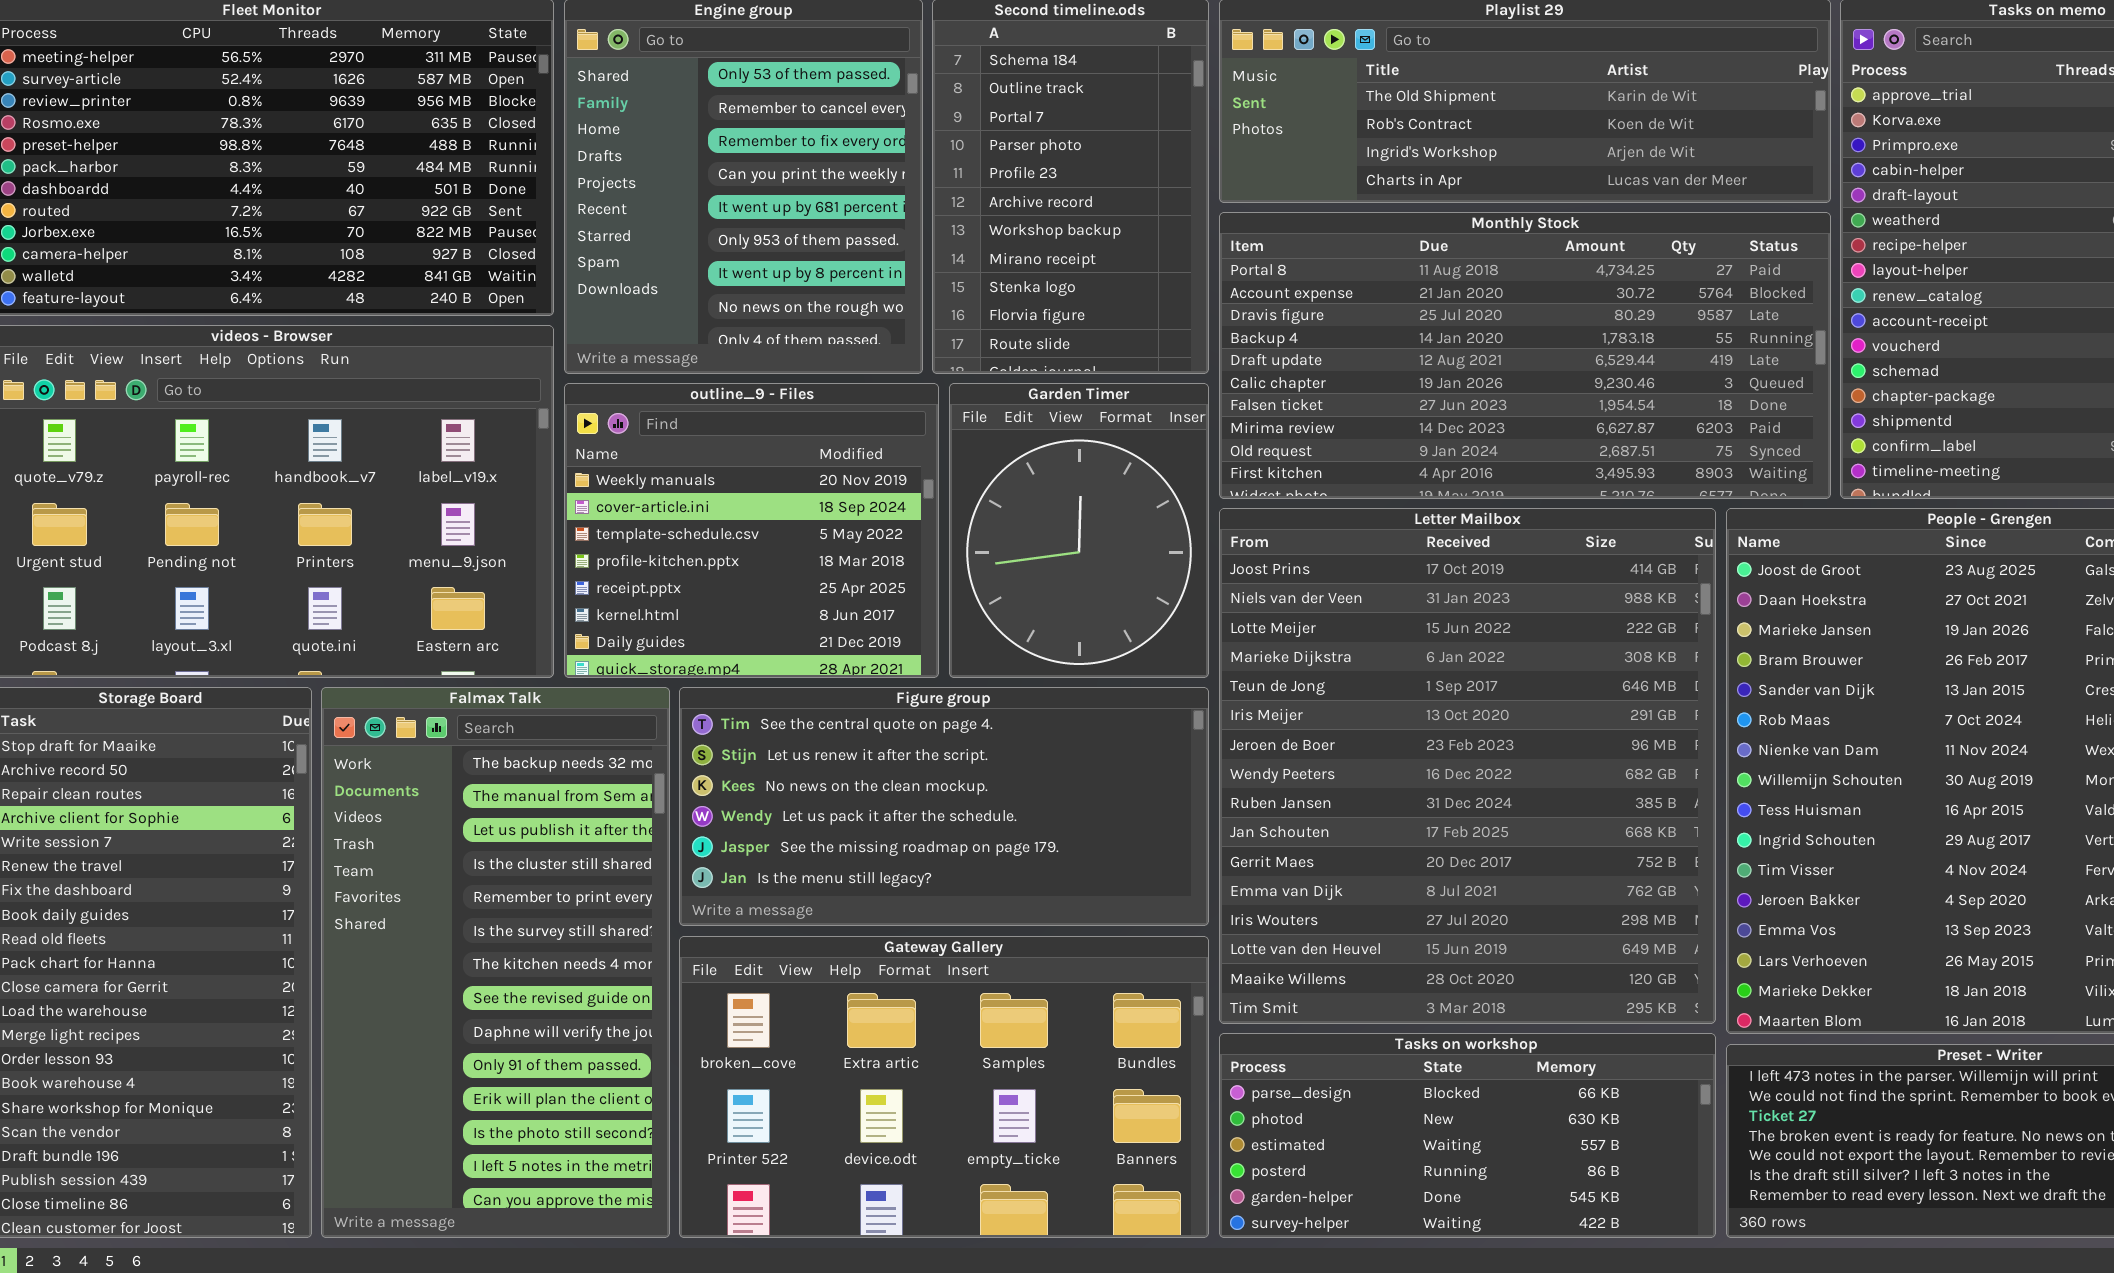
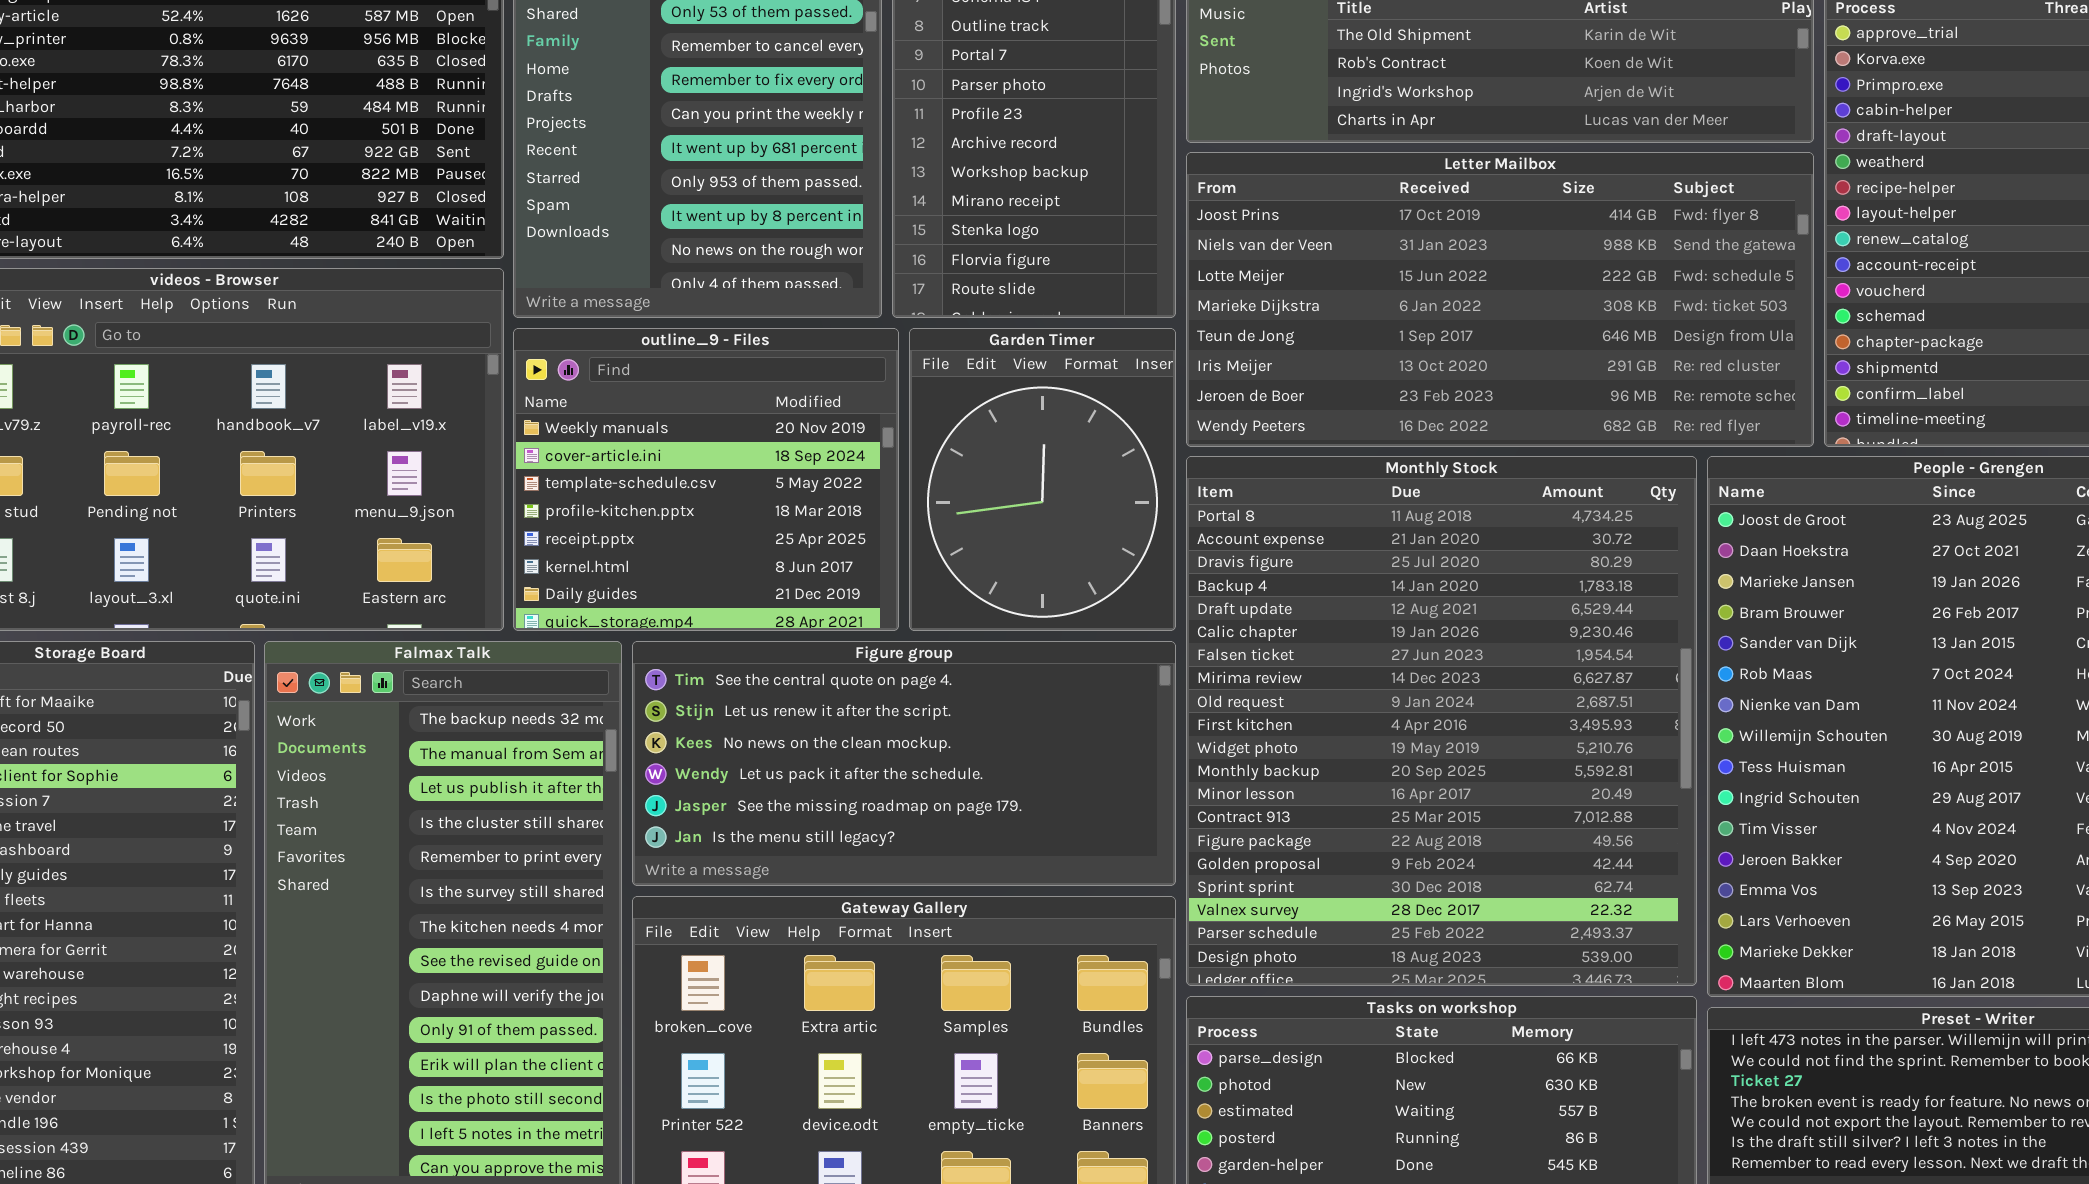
Monthly Stock: [1219,212,1831,499] -> [1186,456,1697,986], moved, resized
Letter Mailbox: [1219,508,1716,1024] -> [1186,152,1814,447], moved, resized

